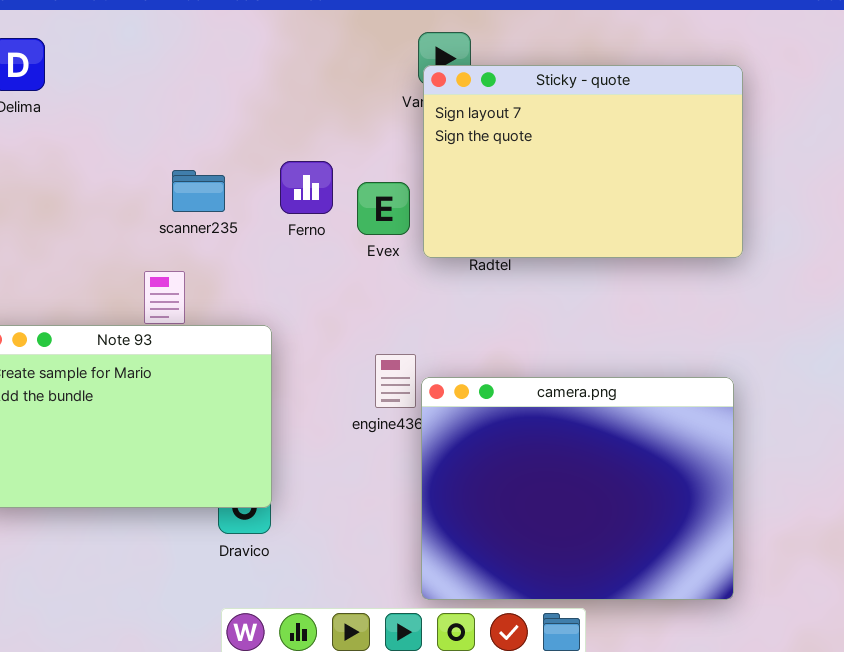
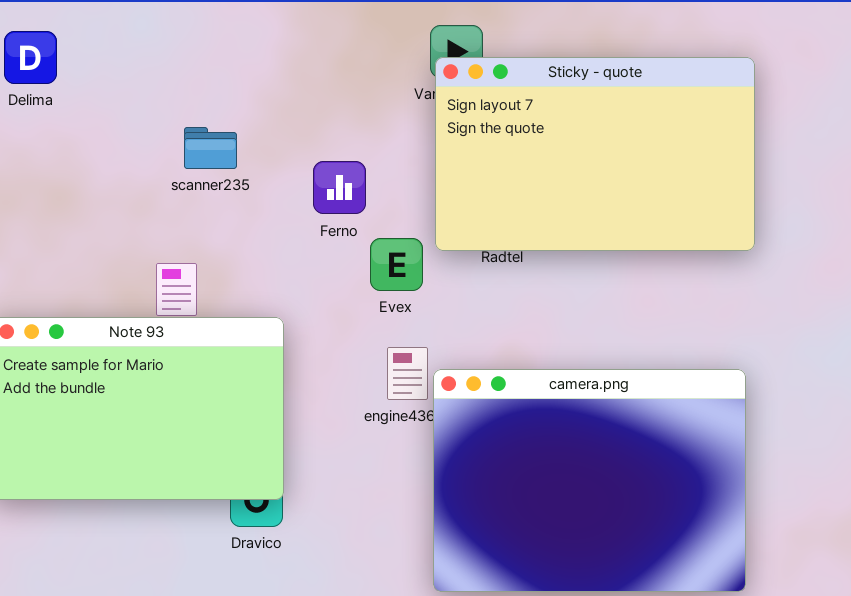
Ferno: [280,161,333,214] -> [313,161,366,214], moved
scanner235: [172,170,225,212] -> [184,127,237,169], moved
Evex: [357,182,410,235] -> [370,238,423,291], moved

